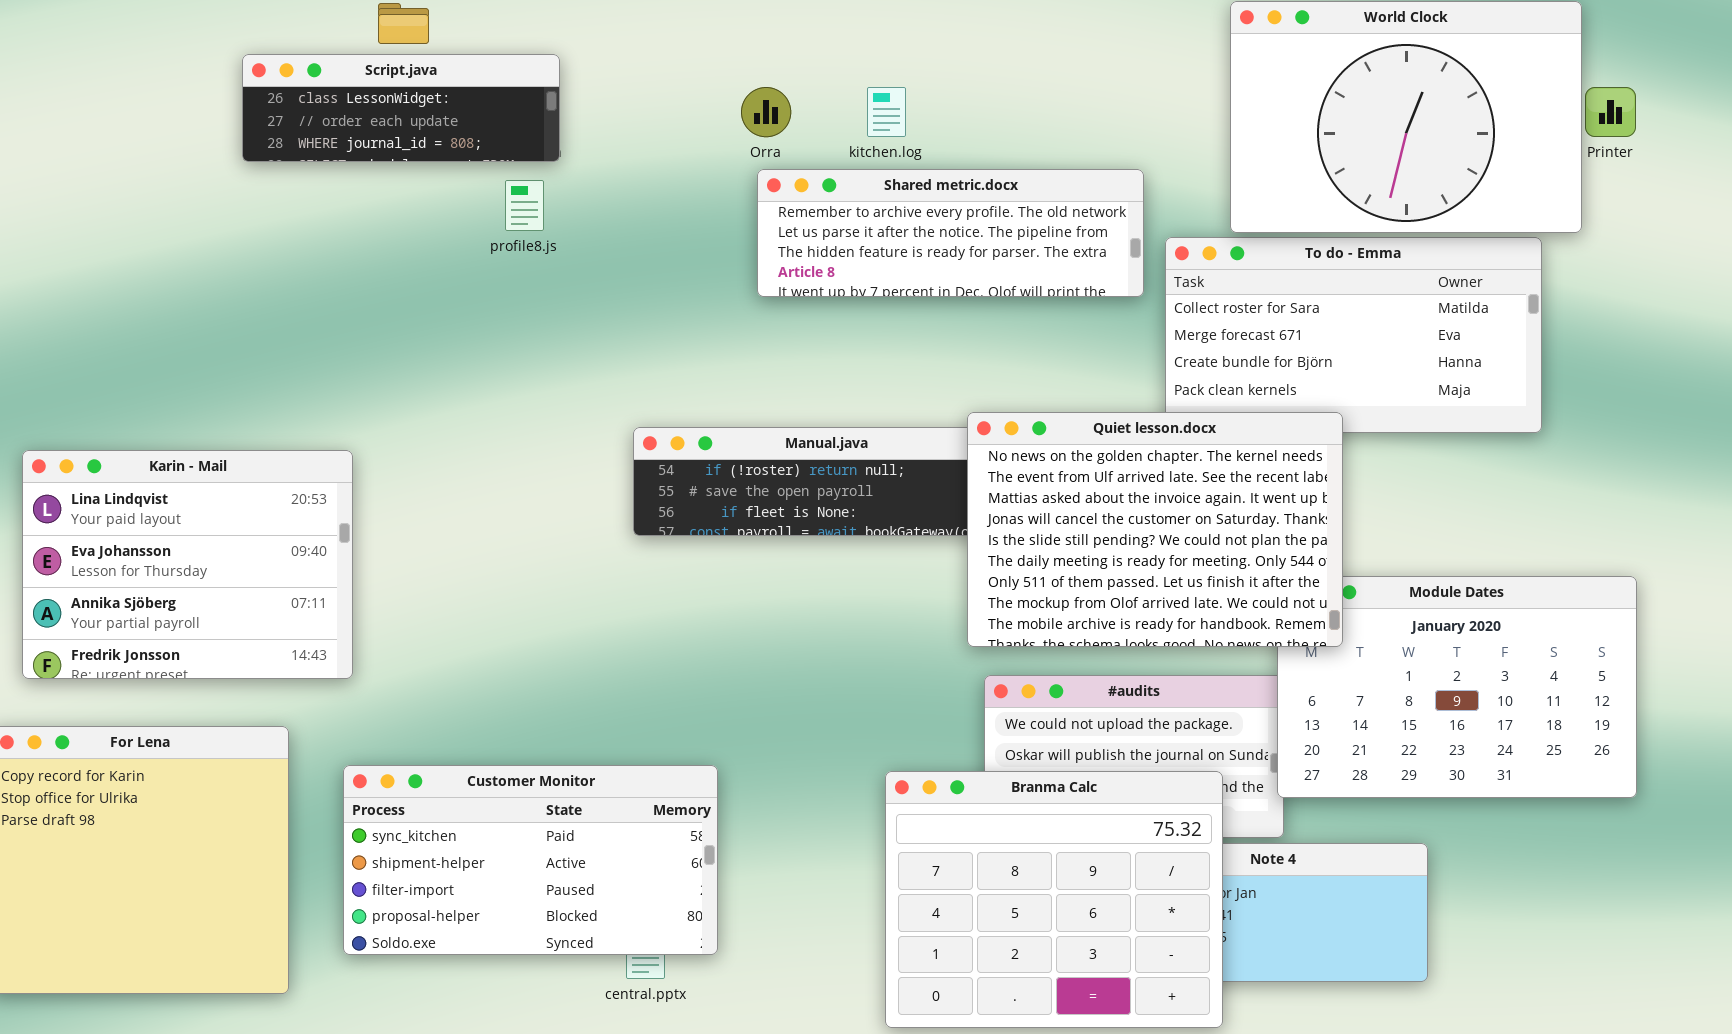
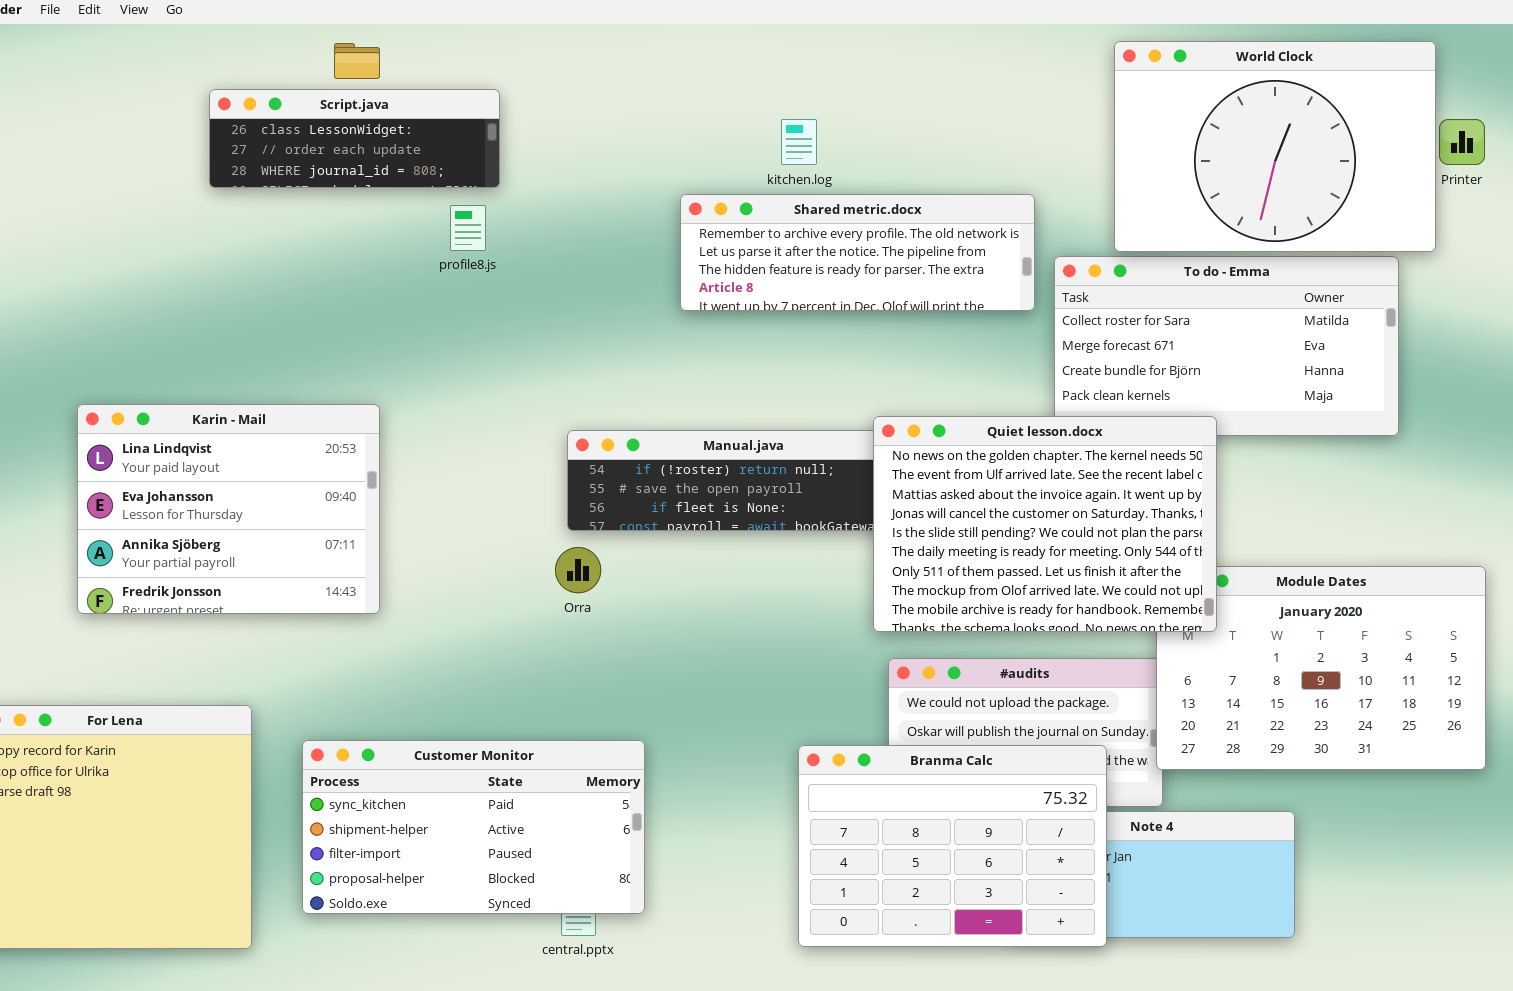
Orra: [741,87,791,137] -> [555,547,601,593], moved
Karin - Mail: [22,450,353,679] -> [77,404,380,614], moved
Branma Calc: [885,771,1223,1028] -> [798,745,1107,947], resized

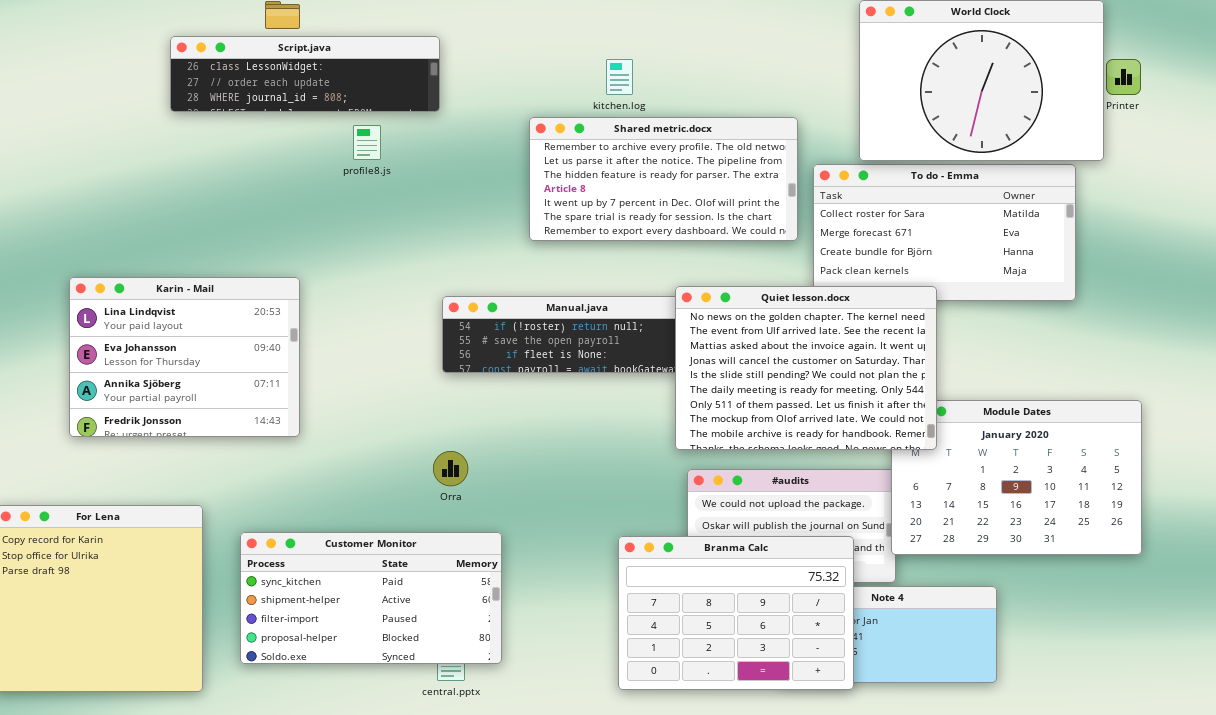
Script.java: [209,89,500,188] -> [170,36,440,112], resized
Shared metric.docx: [680,194,1035,311] -> [529,117,798,241], resized
Orra: [555,547,601,593] -> [433,451,468,486], moved

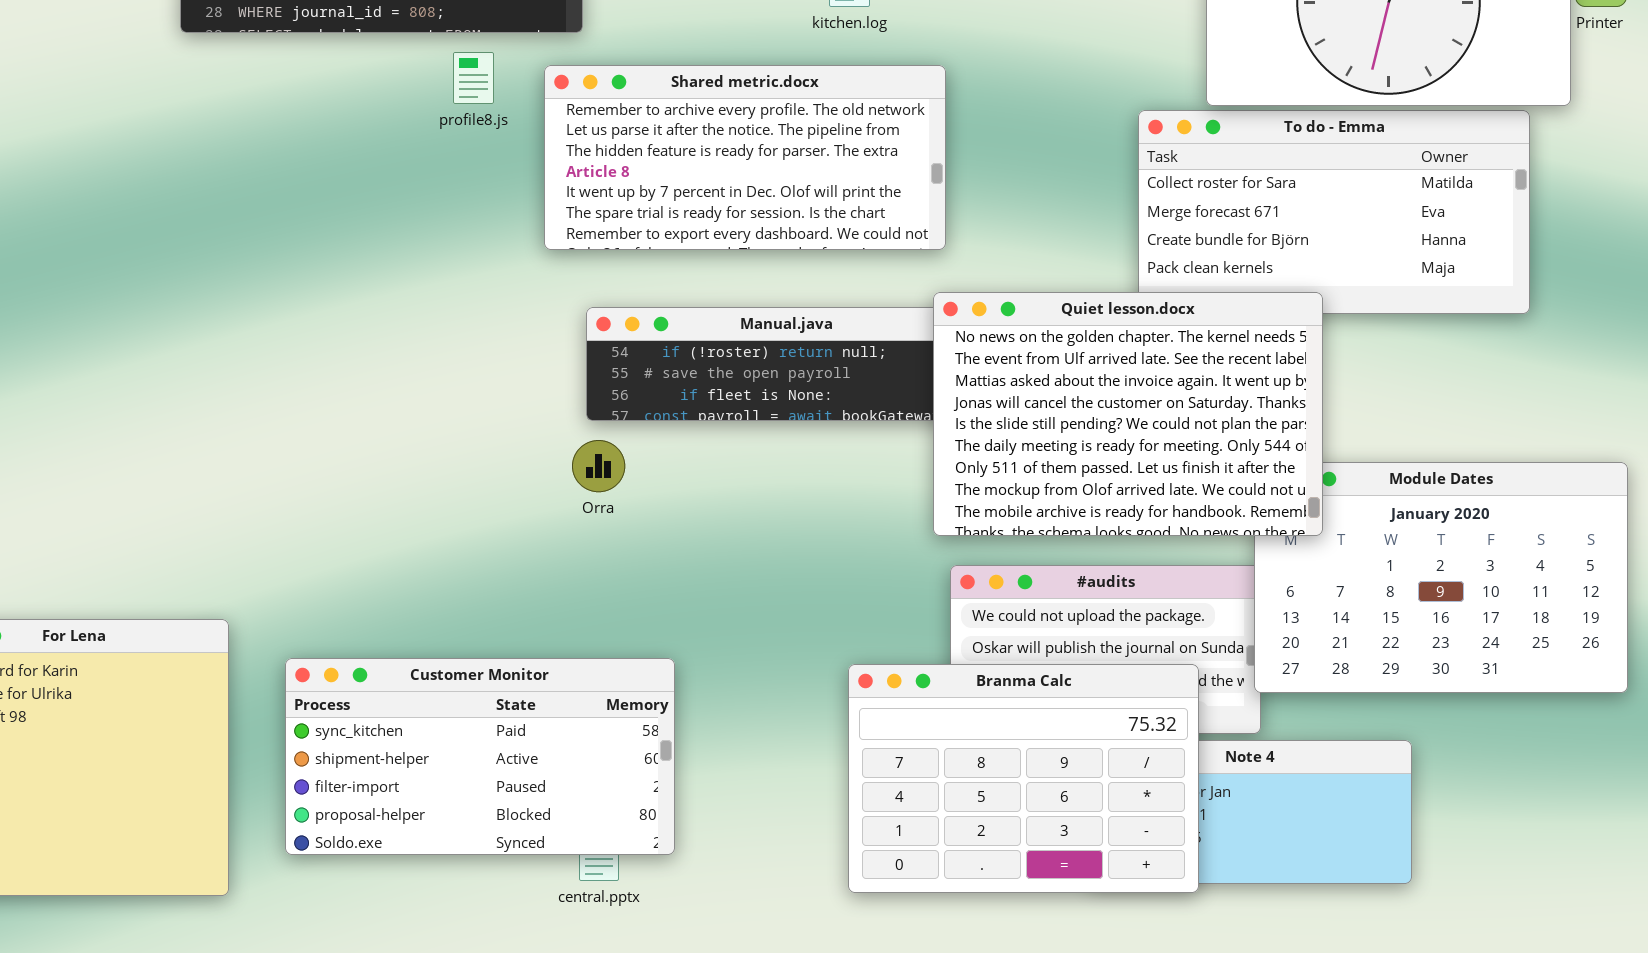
Shared metric.docx: [529,117,798,241] -> [544,65,946,250], moved
Karin - Mail: [69,277,300,437] -> none, closed
Orra: [433,451,468,486] -> [572,440,625,492], moved

